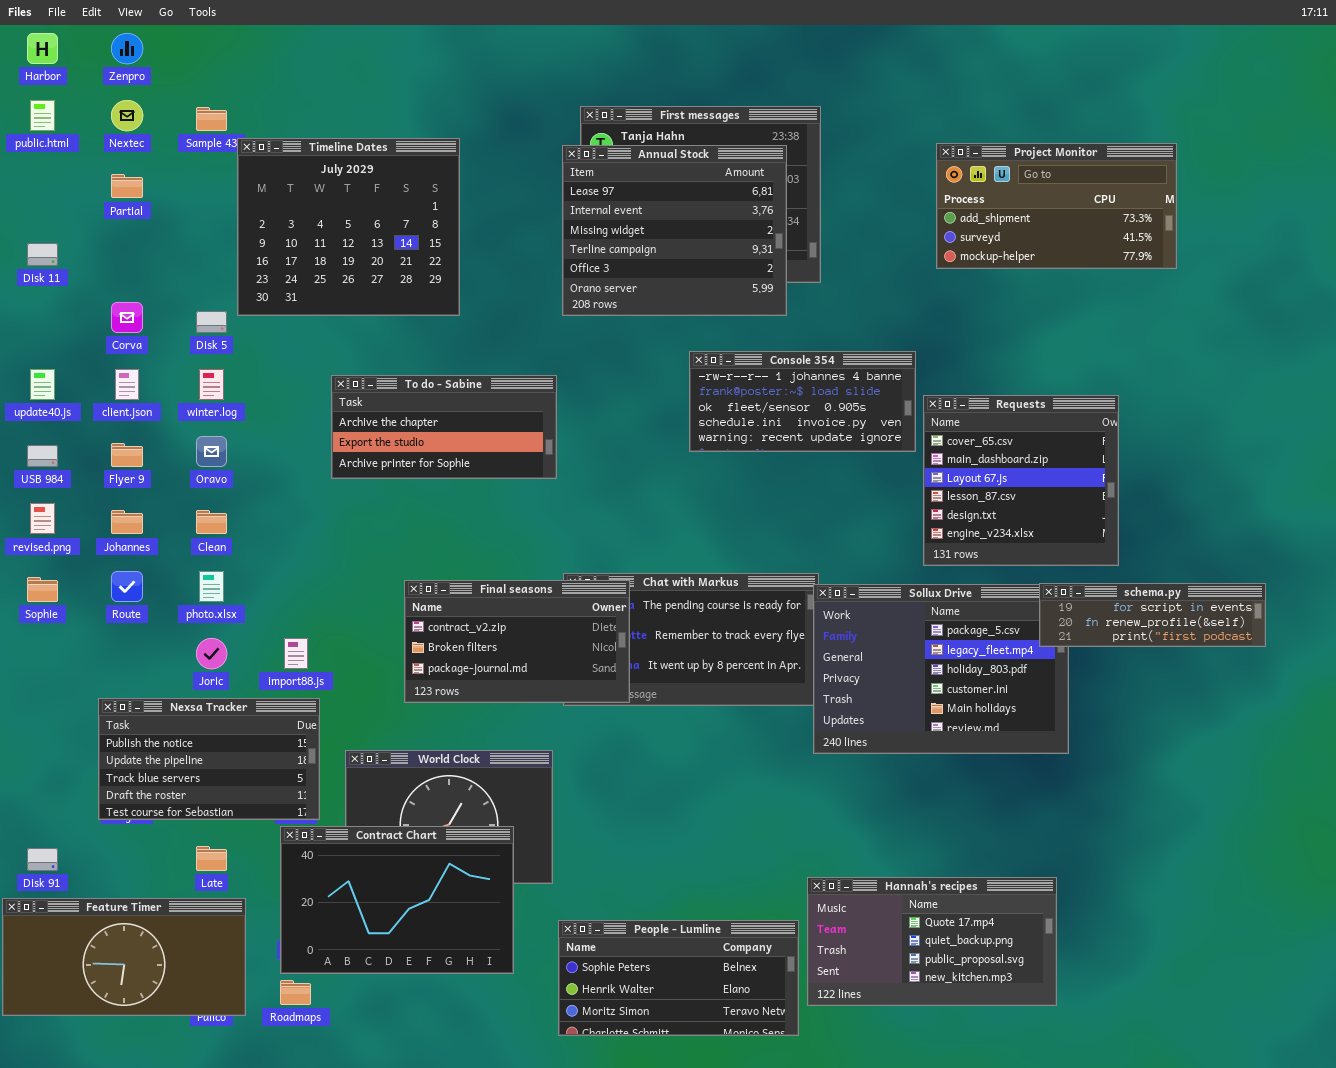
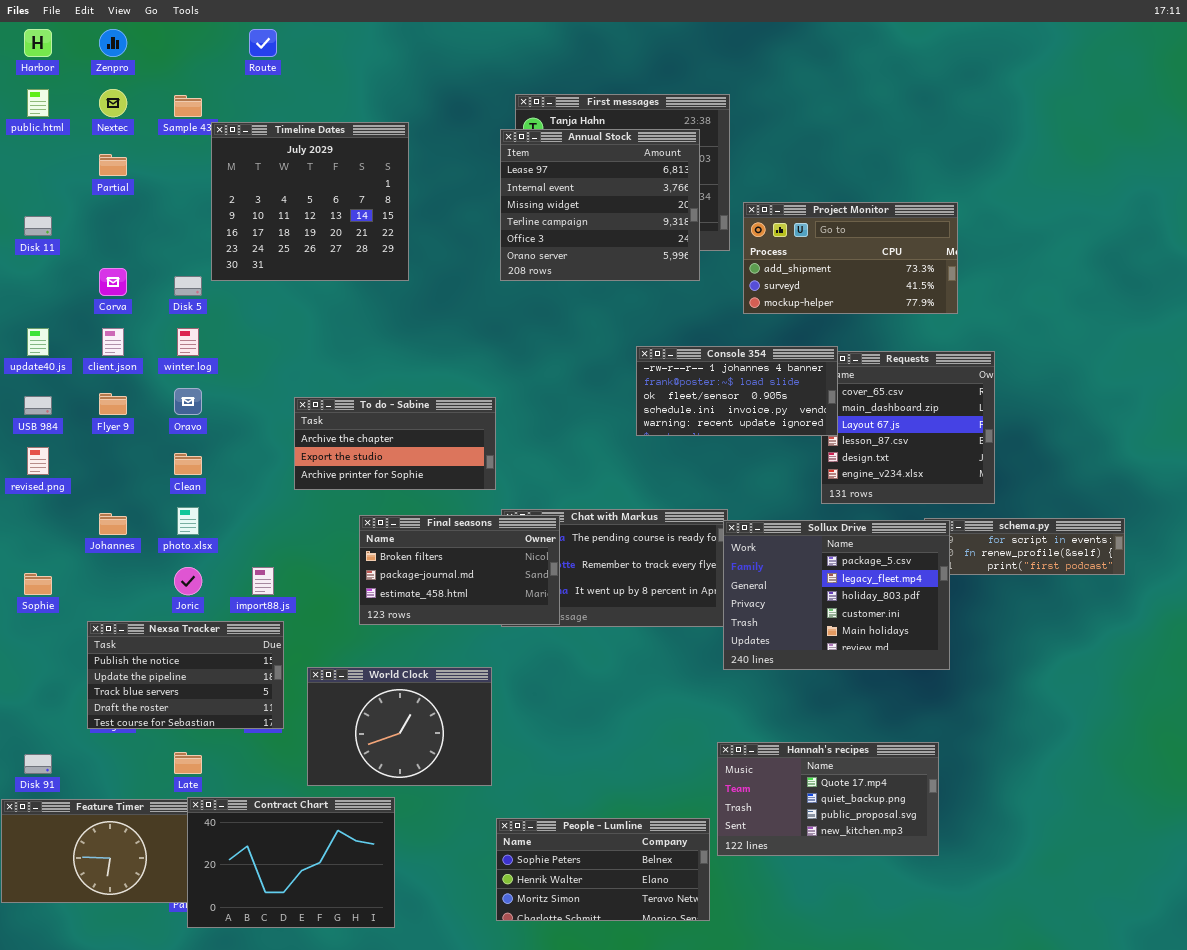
Project Monitor: [936,143,1177,269] -> [743,202,958,314], moved
Console 354: [689,351,916,452] -> [636,346,838,436], moved
To do - Sabine: [331,375,557,479] -> [294,397,496,490], moved
Johannes: [111,510,143,534] -> [99,513,127,535], moved
Route: [111,571,143,602] -> [249,29,277,57], moved
Sophie: [27,577,58,602] -> [24,573,52,595], moved
Final seasons: [404,580,630,703] -> [359,515,560,625], scrolled down 1 row
Sollux Drive: [813,584,1069,754] -> [723,520,950,670], raised
Contract Chart: [280,826,514,974] -> [187,797,395,928], moved
Hannah's recipes: [807,877,1057,1006] -> [717,742,939,856], moved

